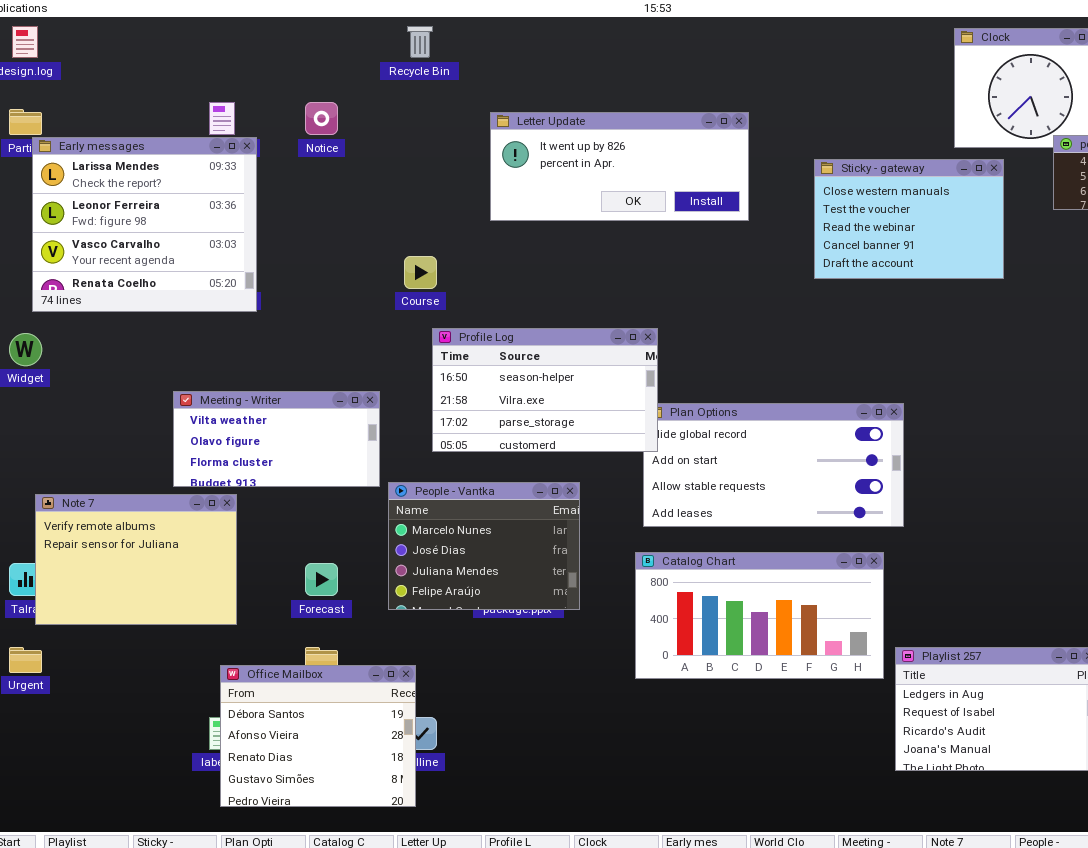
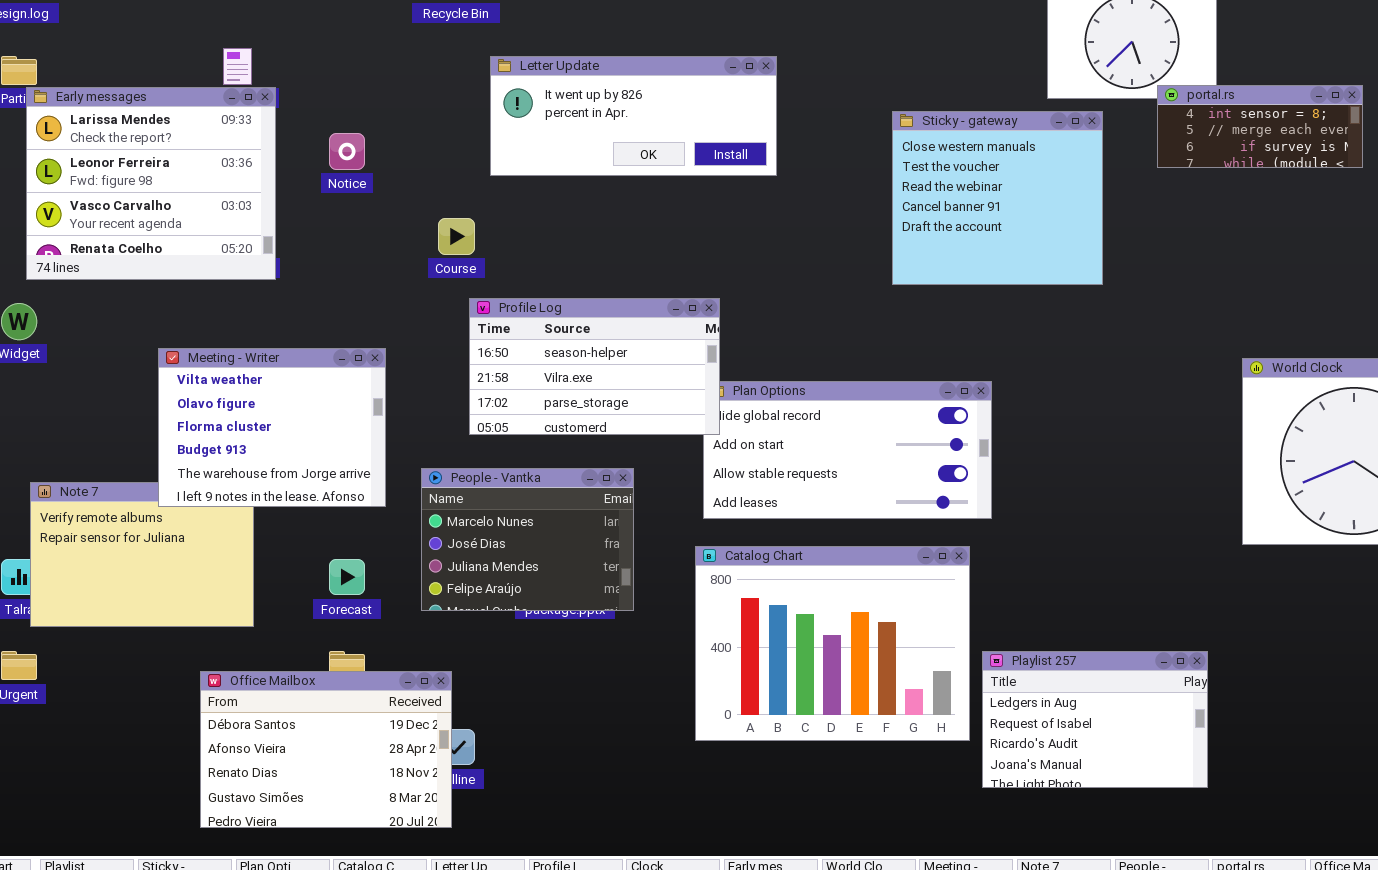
Notice: [305,102,338,135] -> [329,133,365,170], moved
Letter Update: [490,112,749,221] -> [490,56,777,176], moved
Sticky - gateway: [814,159,1004,279] -> [892,111,1103,285], resized
Meeting - Writer: [173,391,380,487] -> [158,348,386,507], moved, resized
Catalog Chart: [635,552,884,679] -> [695,546,970,741], resized
Office Mailbox: [220,665,416,807] -> [200,671,452,828], resized

